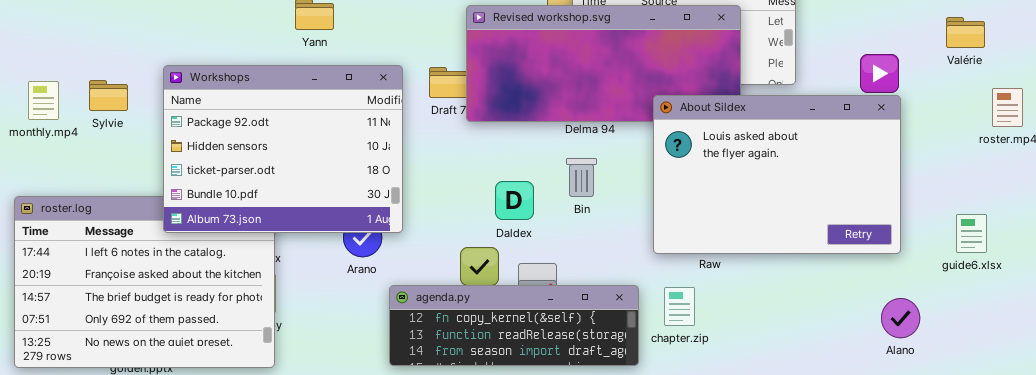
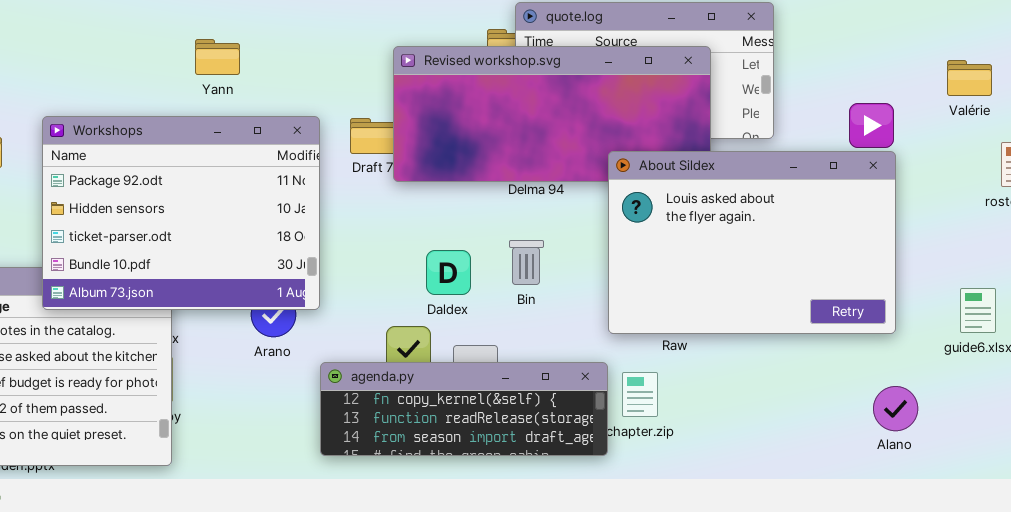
Bin: [566,158,597,197] -> [509,240,544,285], moved
agenda.py: [389,285,639,366] -> [320,362,608,456], moved

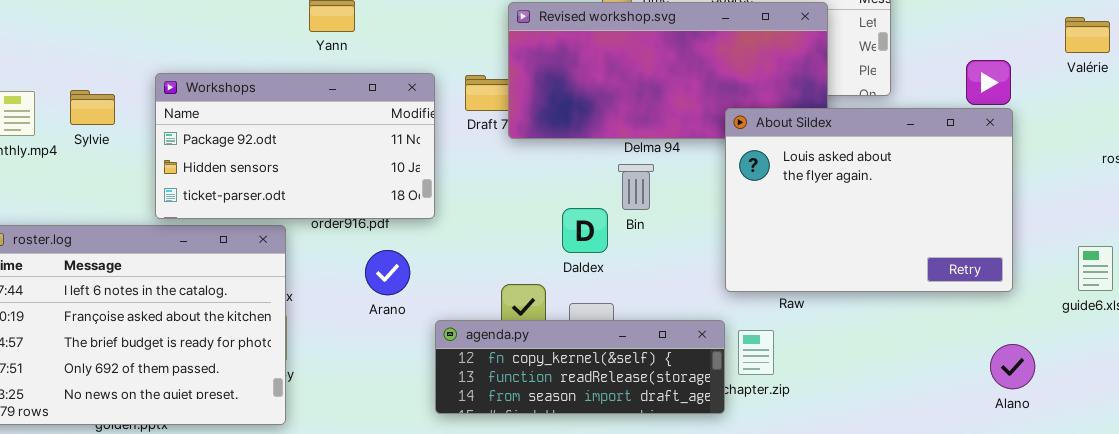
Workshops: [42,116,320,310] -> [155,73,435,219], resized
Bin: [509,240,544,285] -> [618,164,654,210], moved
Daldex: [426,250,471,295] -> [562,208,608,253], moved

